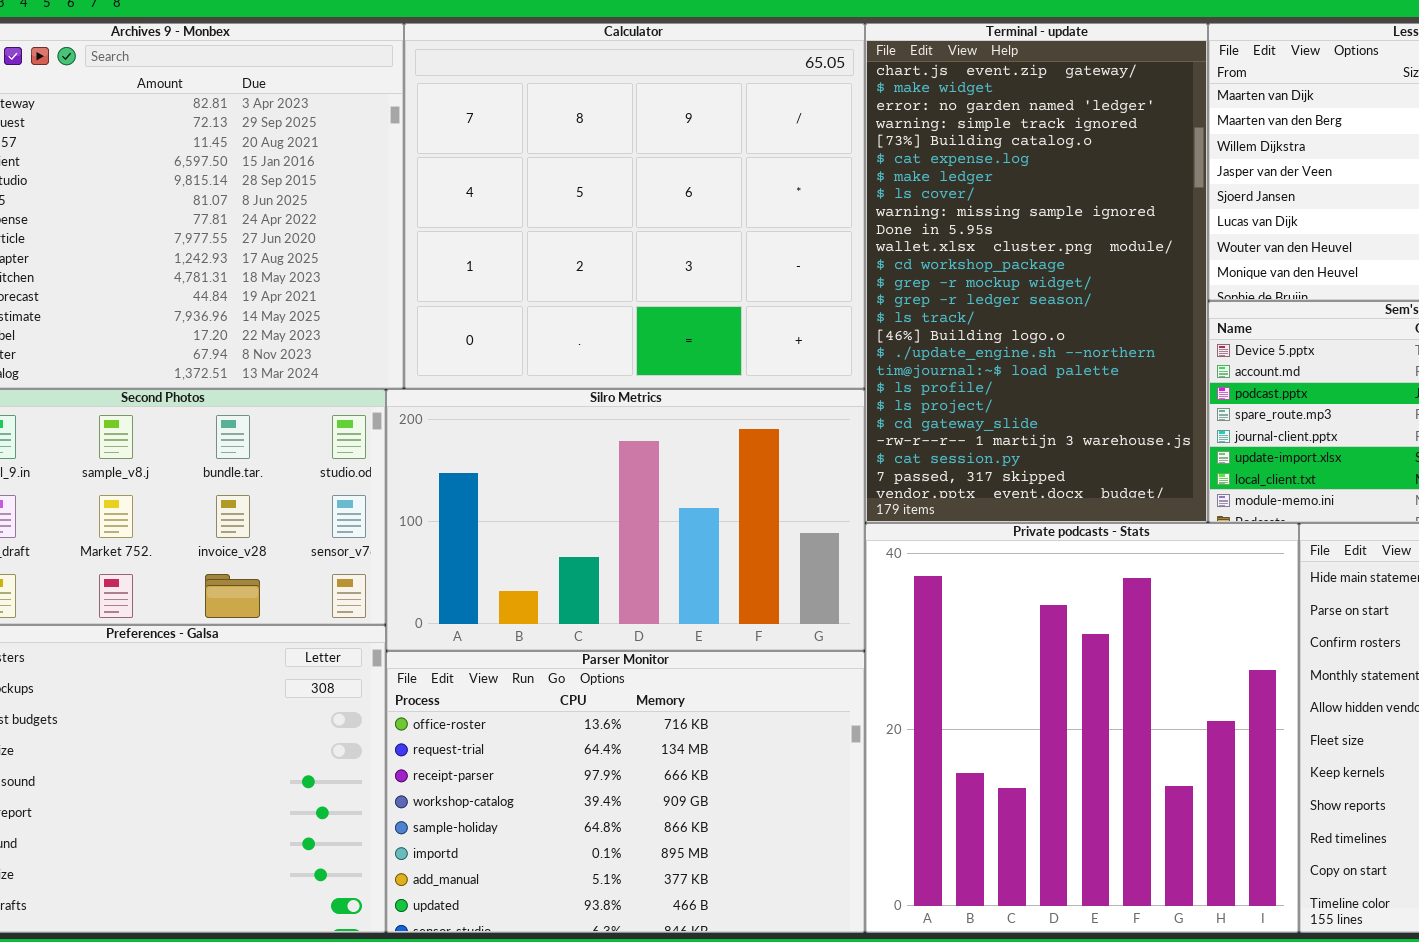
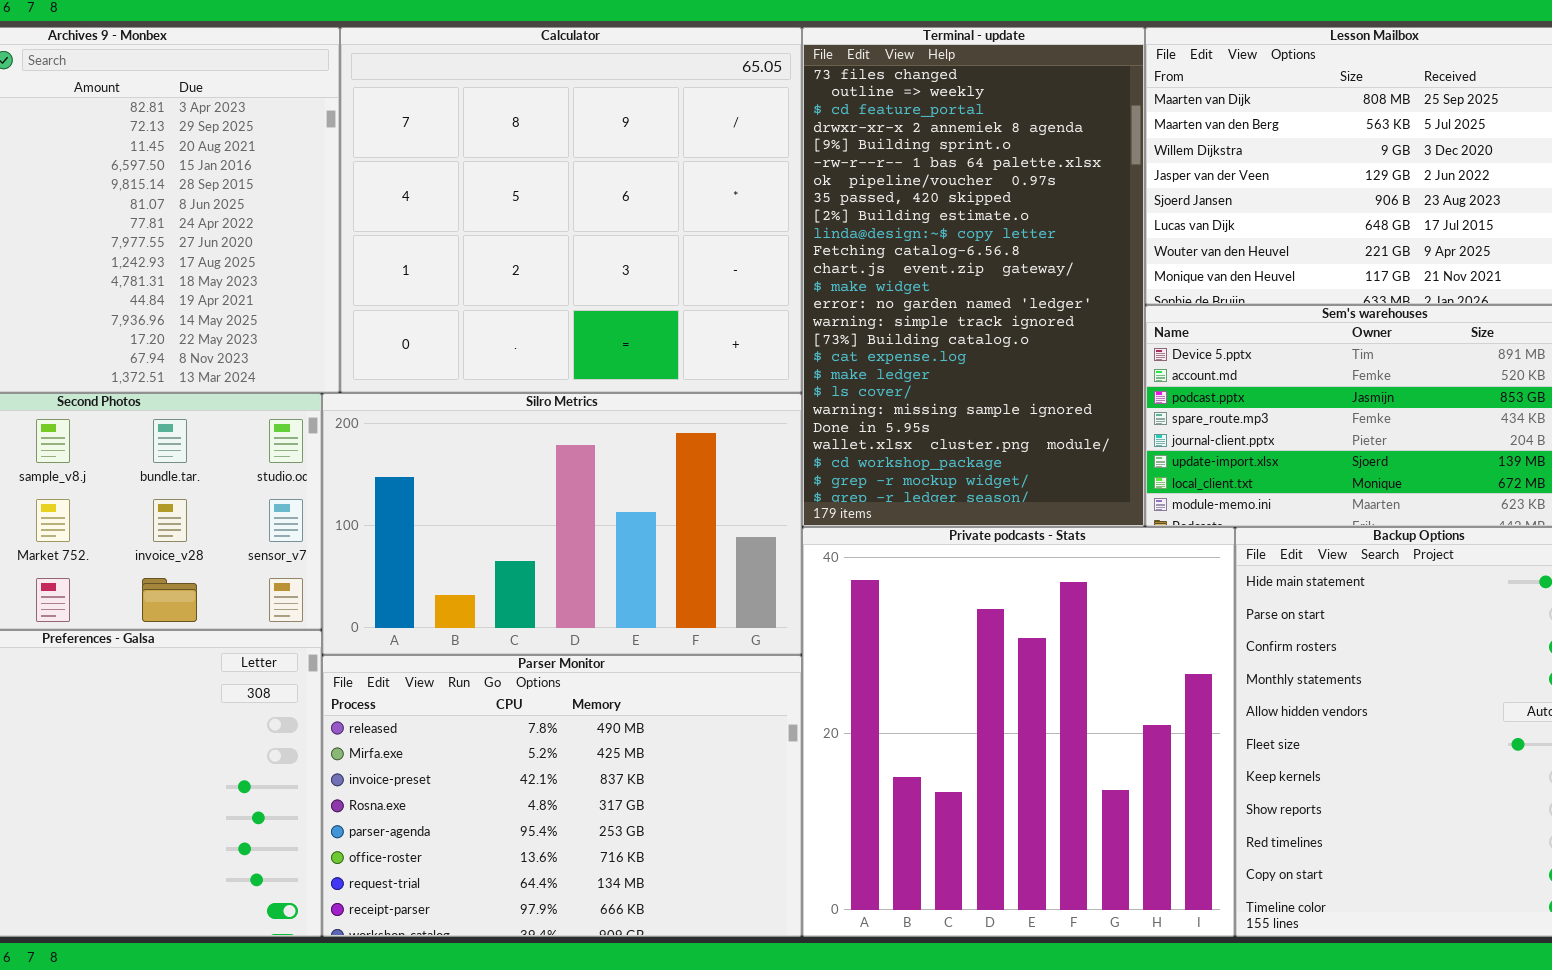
Terminal - update: [865,23,1208,523] -> [802,27,1145,527], scrolled up 11 rows
Parser Monitor: [386,651,865,933] -> [322,655,802,937], scrolled up 5 rows

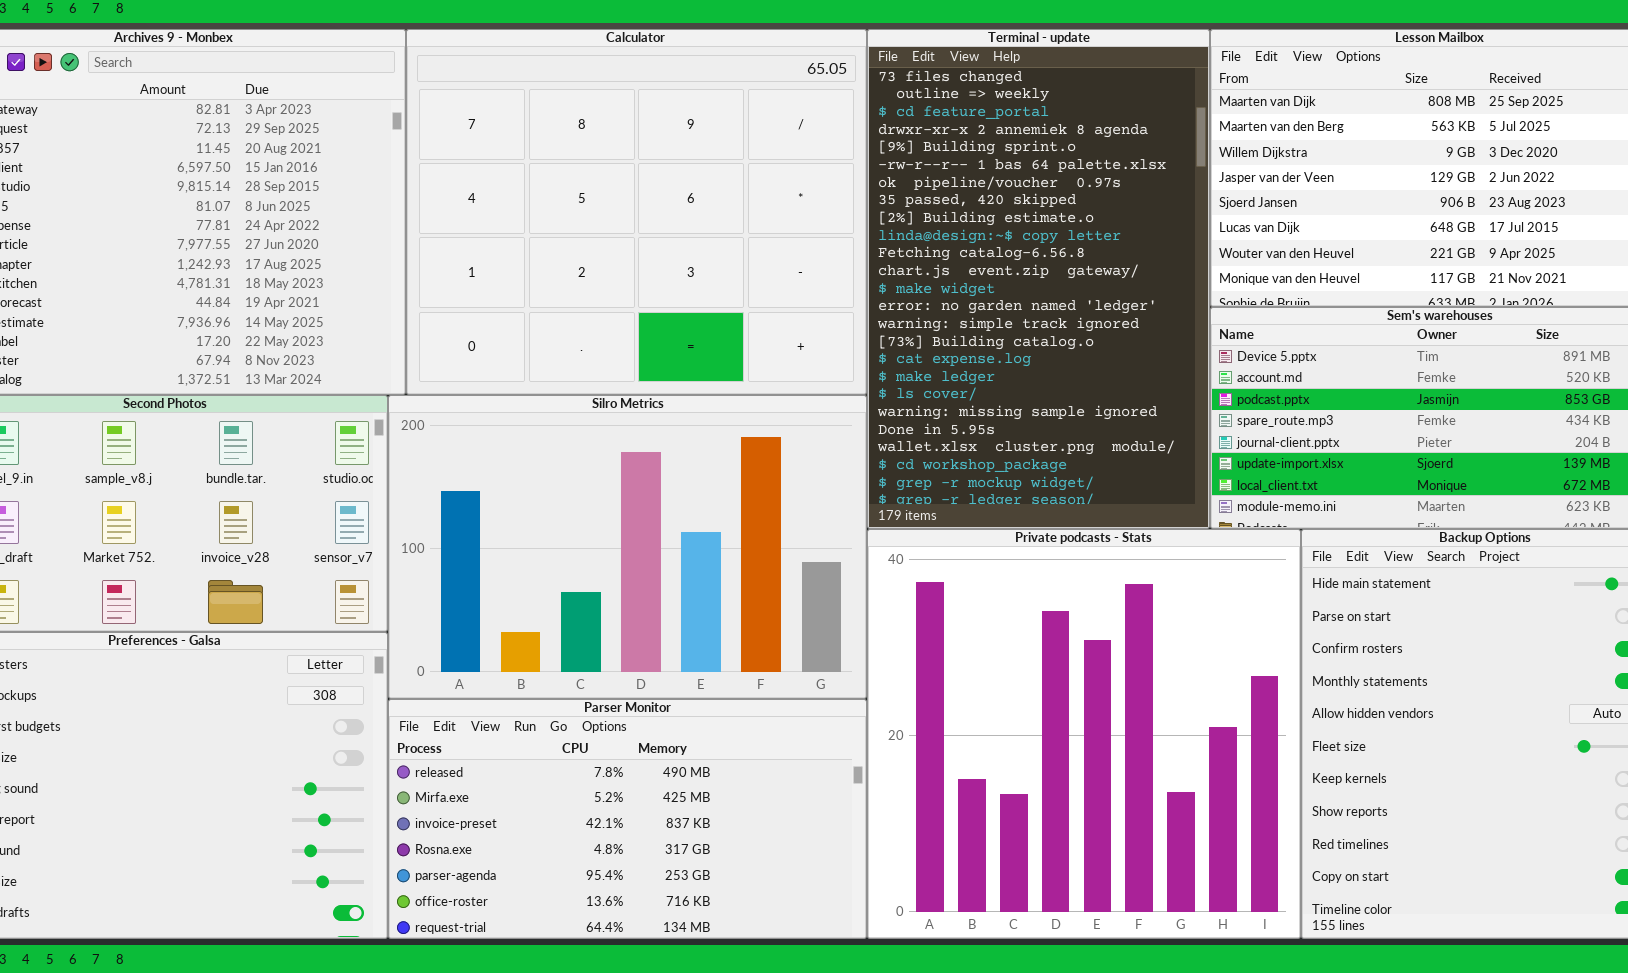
Silro Metrics: [322,393,802,655] -> [388,395,867,699], resized
Parser Monitor: [322,655,802,937] -> [388,699,867,939], resized

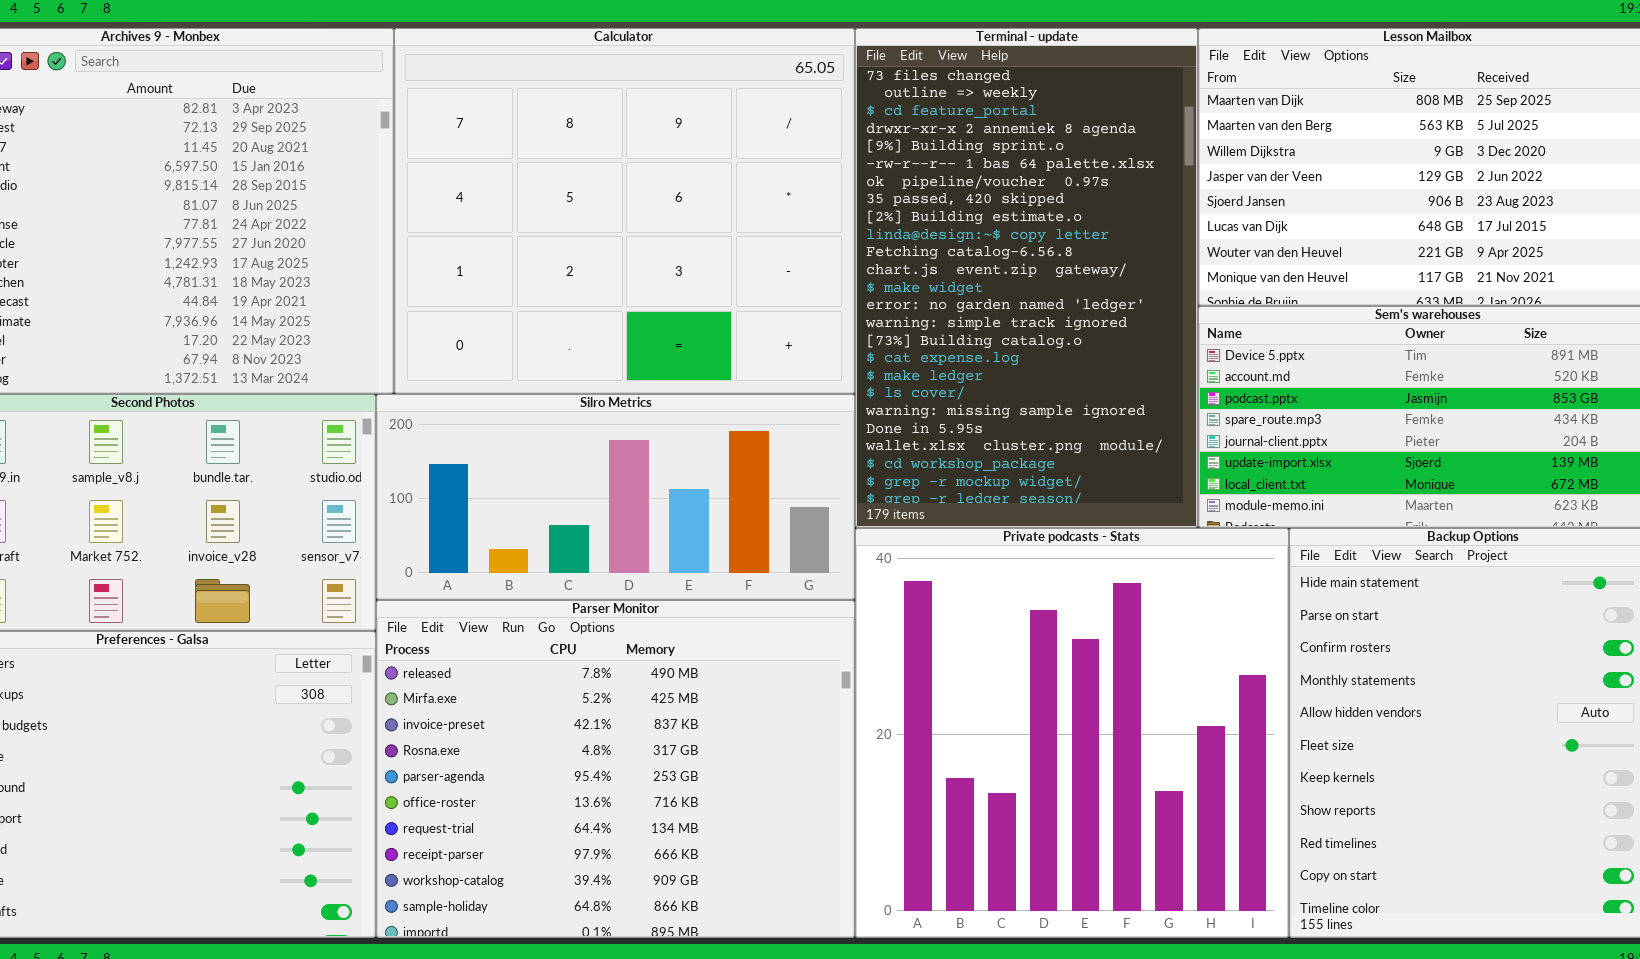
Silro Metrics: [388,395,867,699] -> [376,394,855,600], resized
Parser Monitor: [388,699,867,939] -> [376,600,855,938], resized

